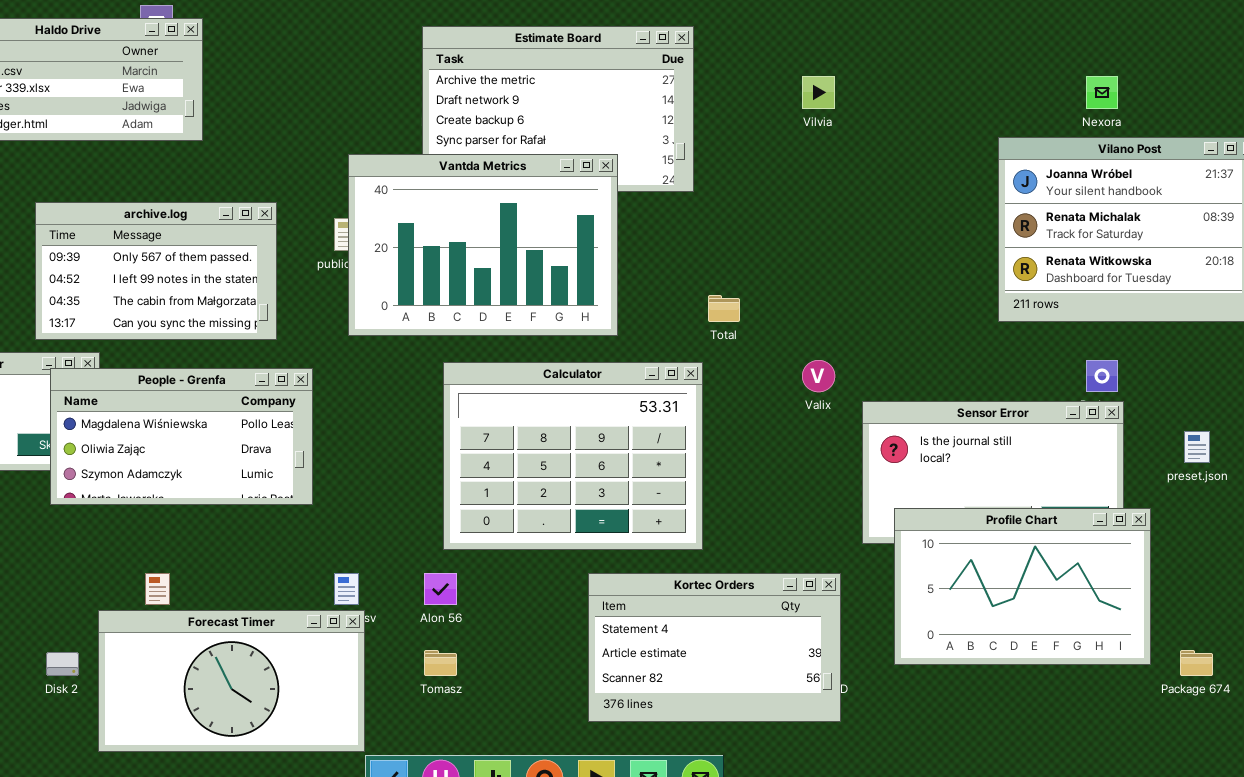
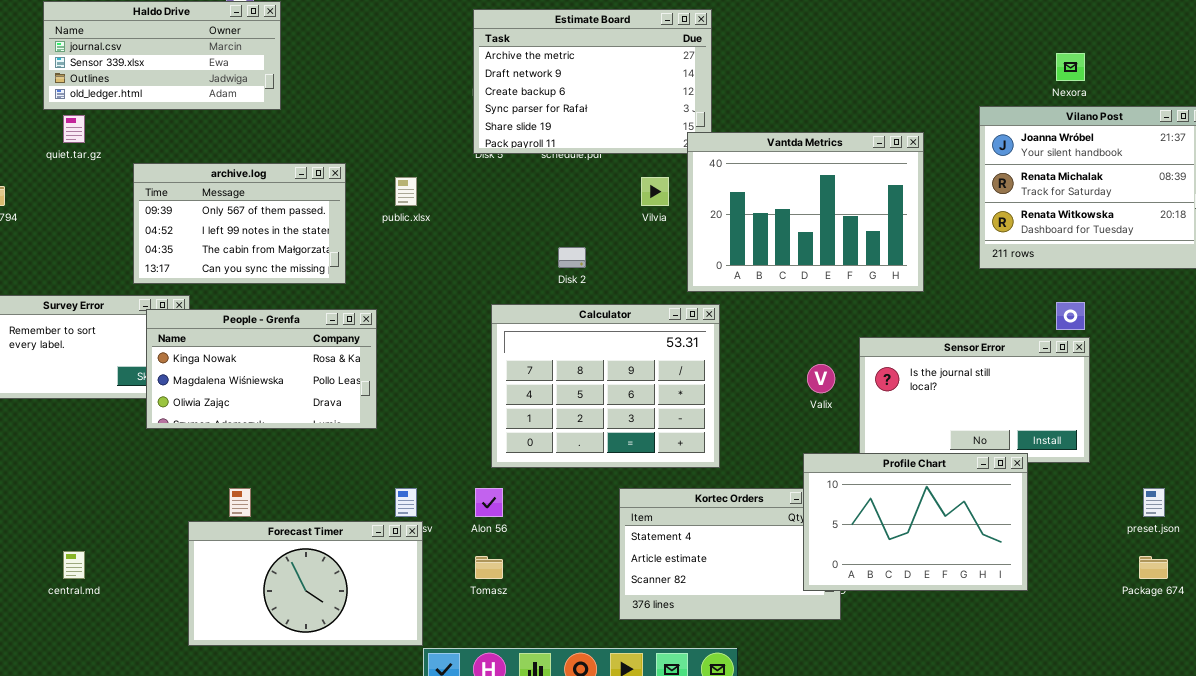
Vilvia: [802,76,835,109] -> [641,177,669,206], moved
Vantda Metrics: [348,154,618,336] -> [687,132,924,292], moved
Valix: [802,360,835,392] -> [807,364,835,393], moved
People - Grenfa: [50,368,313,505] -> [146,309,377,429], scrolled up 1 row
preset.json: [1184,431,1210,463] -> [1143,488,1165,517], moved
Profile Chart: [894,508,1151,665] -> [803,453,1028,591], moved
Disk 2: [46,652,79,676] -> [558,247,586,268], moved

